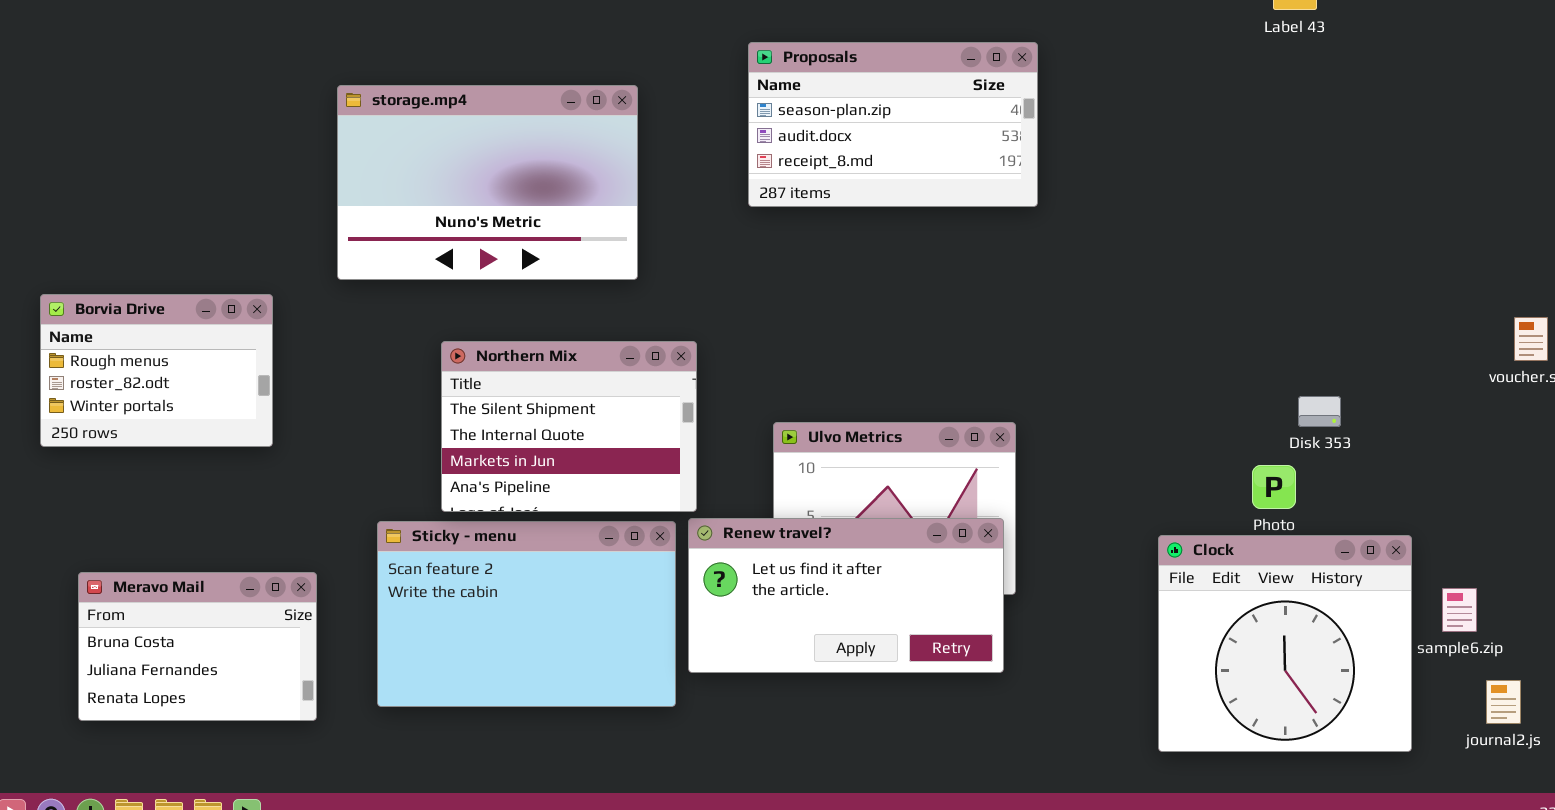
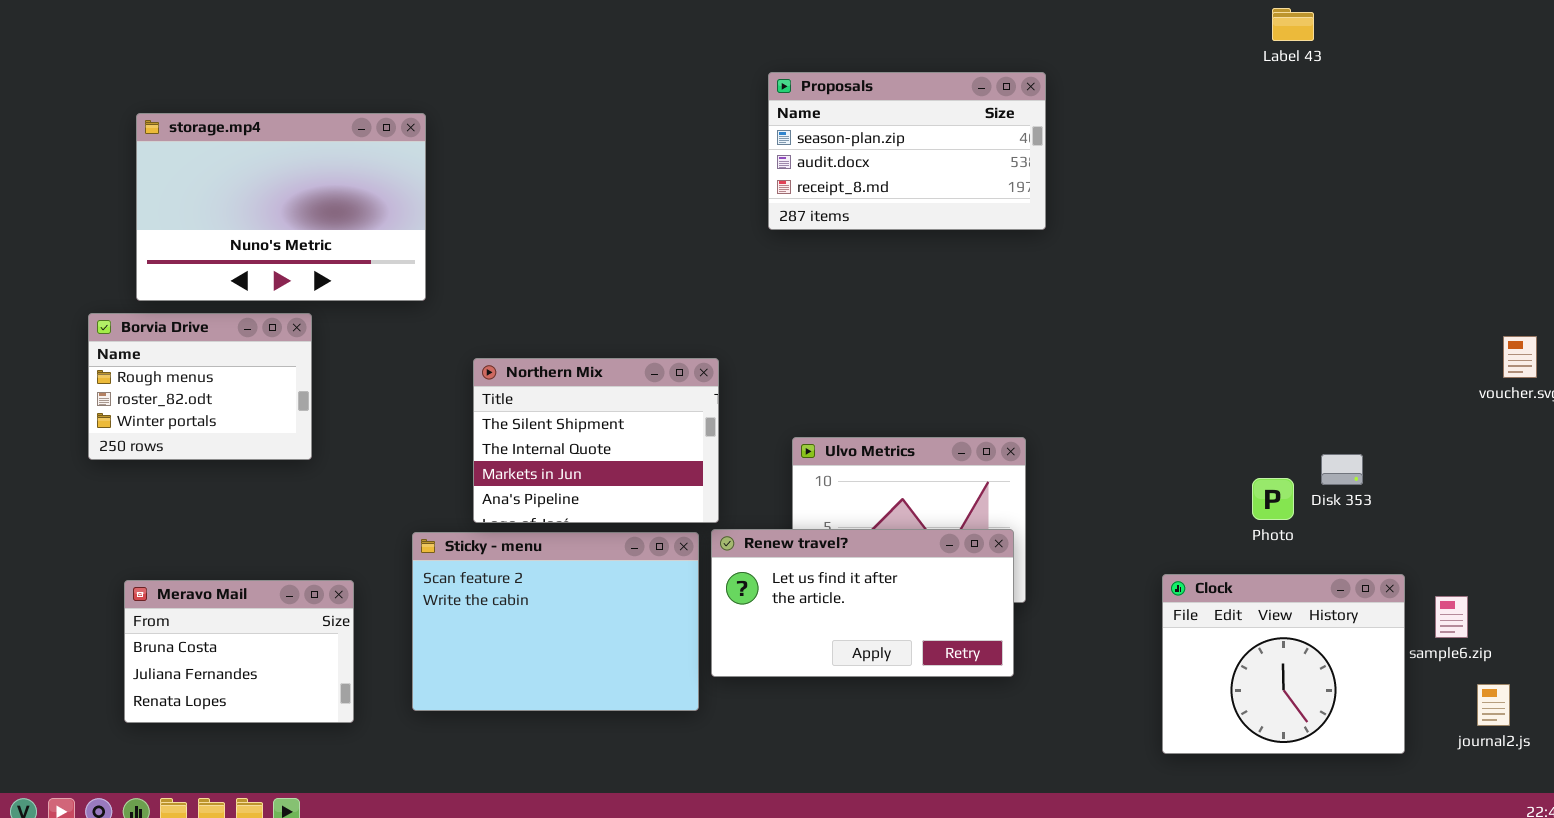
storage.mp4: [337,85,638,280] -> [136,113,426,301], moved
Disk 353: [1298,396,1341,427] -> [1321,454,1363,485], moved
Clock: [1158,535,1412,752] -> [1162,574,1405,754], resized

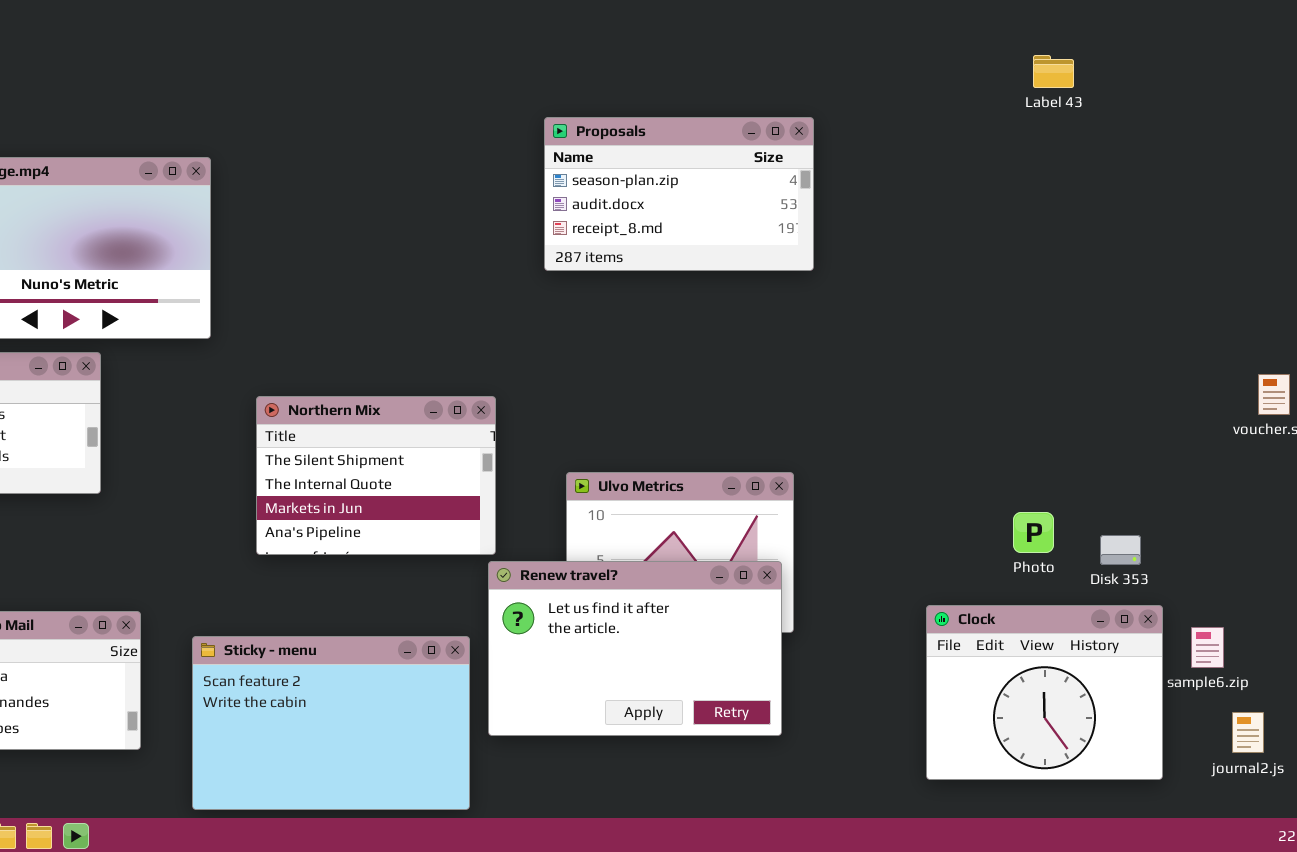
Disk 353: [1321,454,1363,485] -> [1100,535,1141,565], moved
Renew travel?: [711,529,1014,677] -> [488,561,782,736], resized
Sticky - menu: [412,532,699,711] -> [192,636,470,810], moved

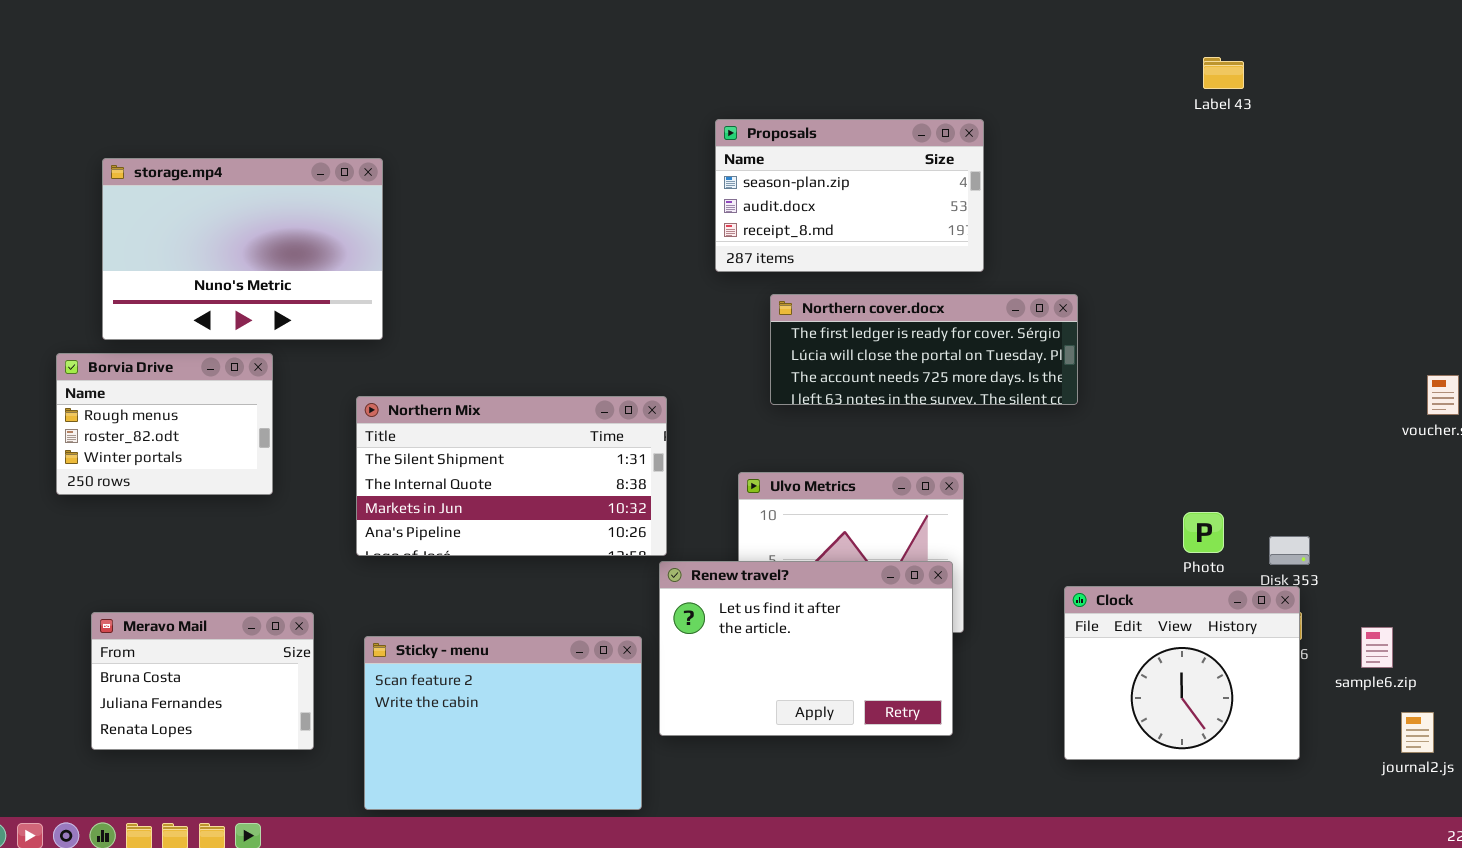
Northern cover.docx: none -> [770,294,1078,405], opened
Northern Mix: [256,396,496,555] -> [356,396,667,556], resized
Clock: [926,605,1163,780] -> [1064,586,1300,760], moved

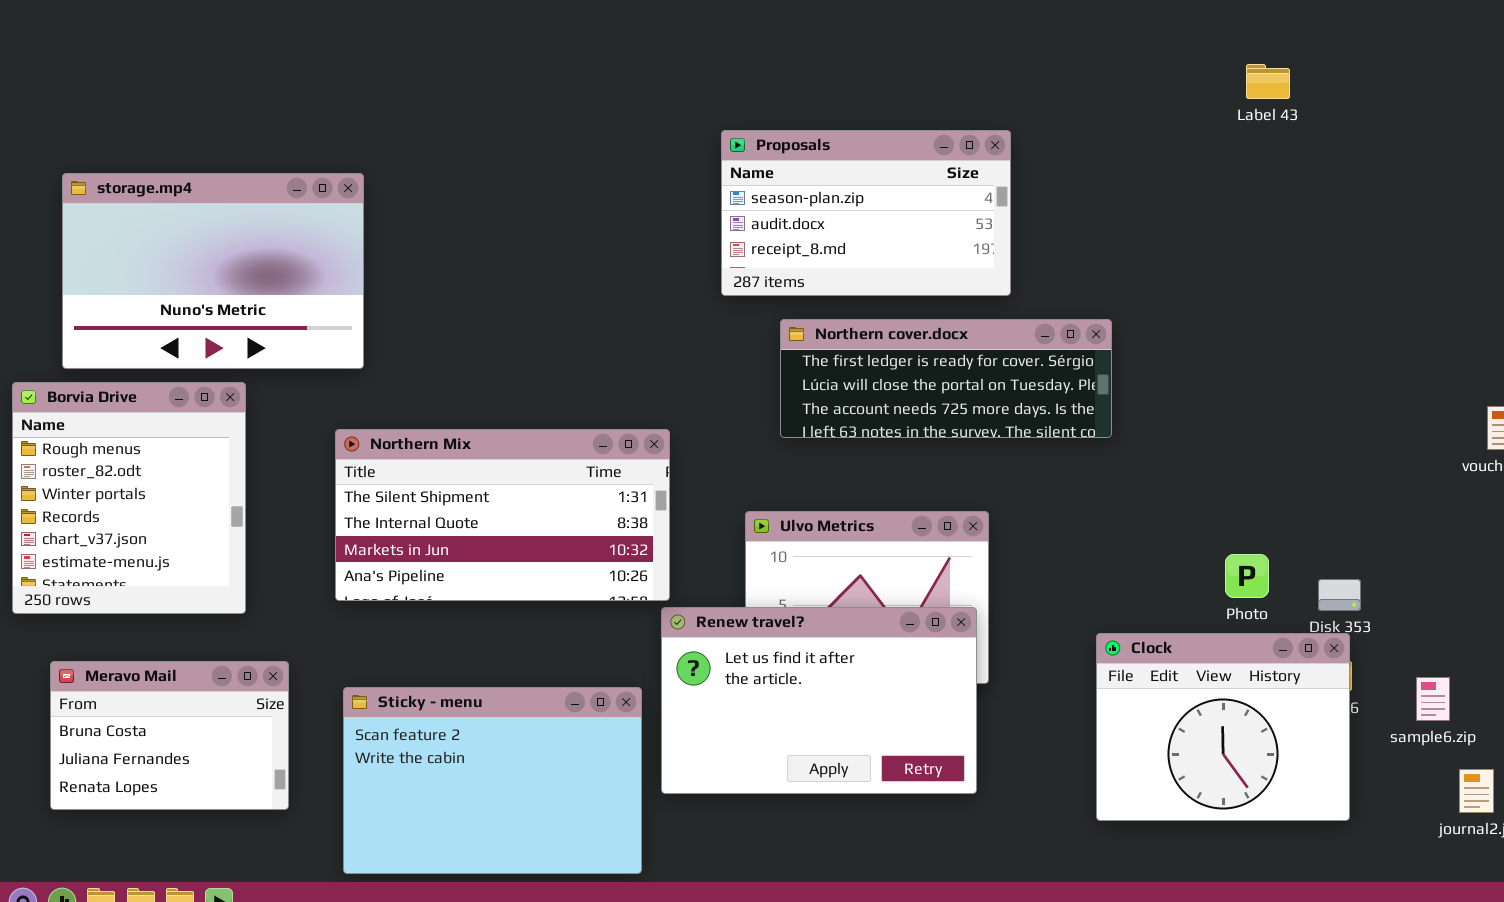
Borvia Drive: [56,353,273,495] -> [12,382,246,614], resized

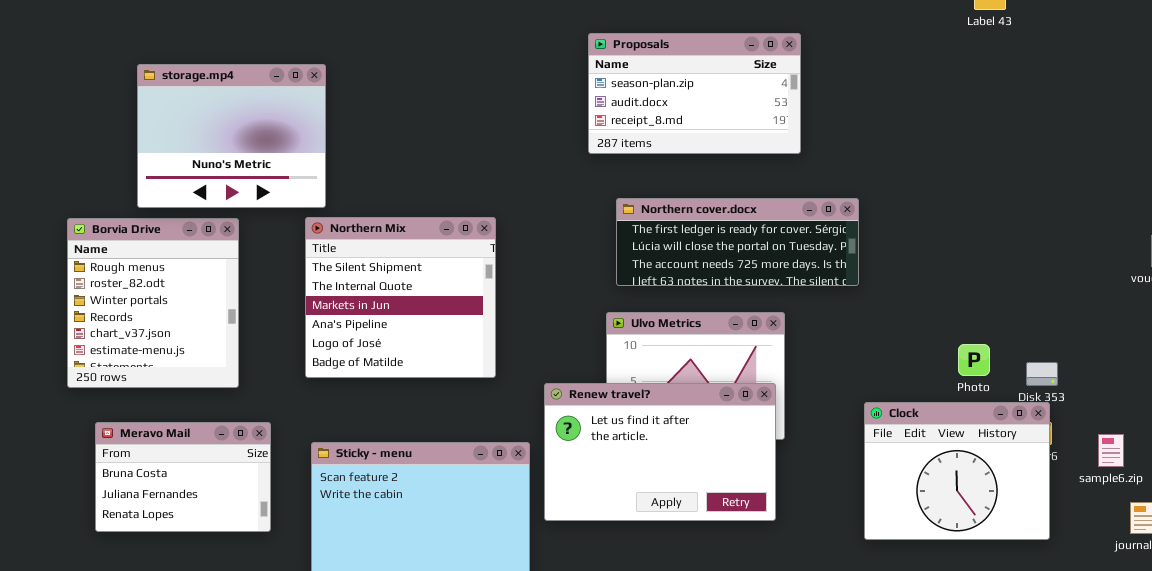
storage.mp4: [62,173,364,369] -> [137,64,326,208], resized
Northern cover.docx: [780,319,1112,438] -> [616,198,859,286], moved
Northern Mix: [335,429,670,601] -> [305,217,496,378], resized

